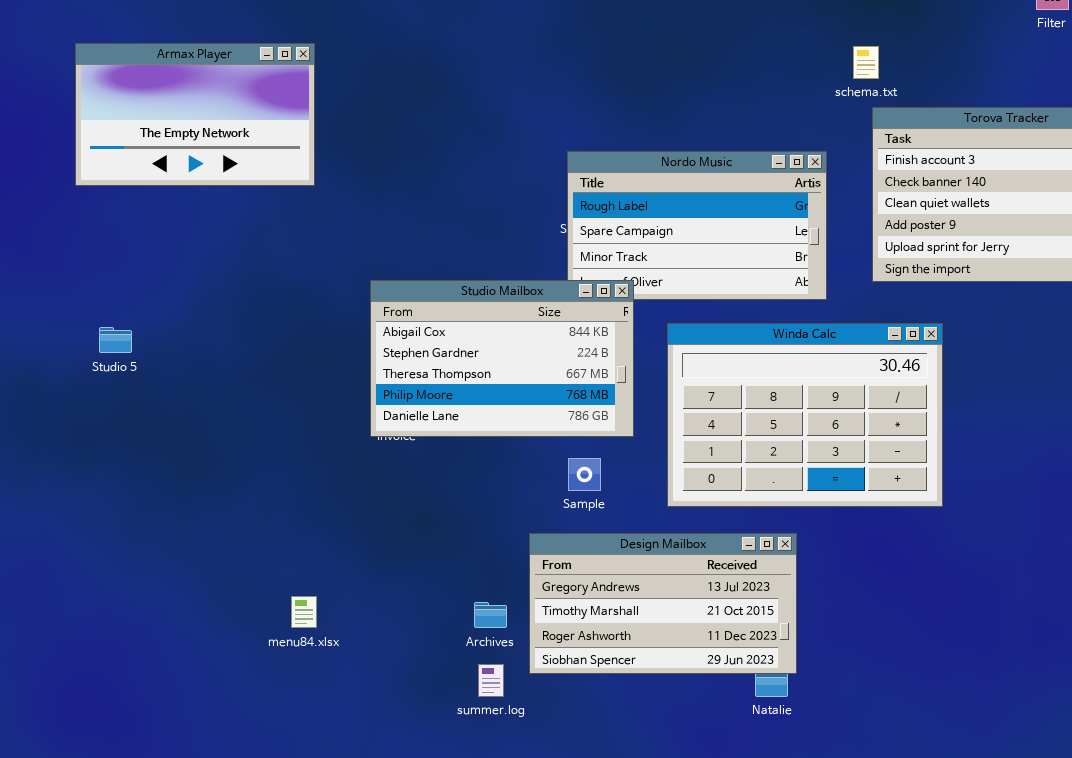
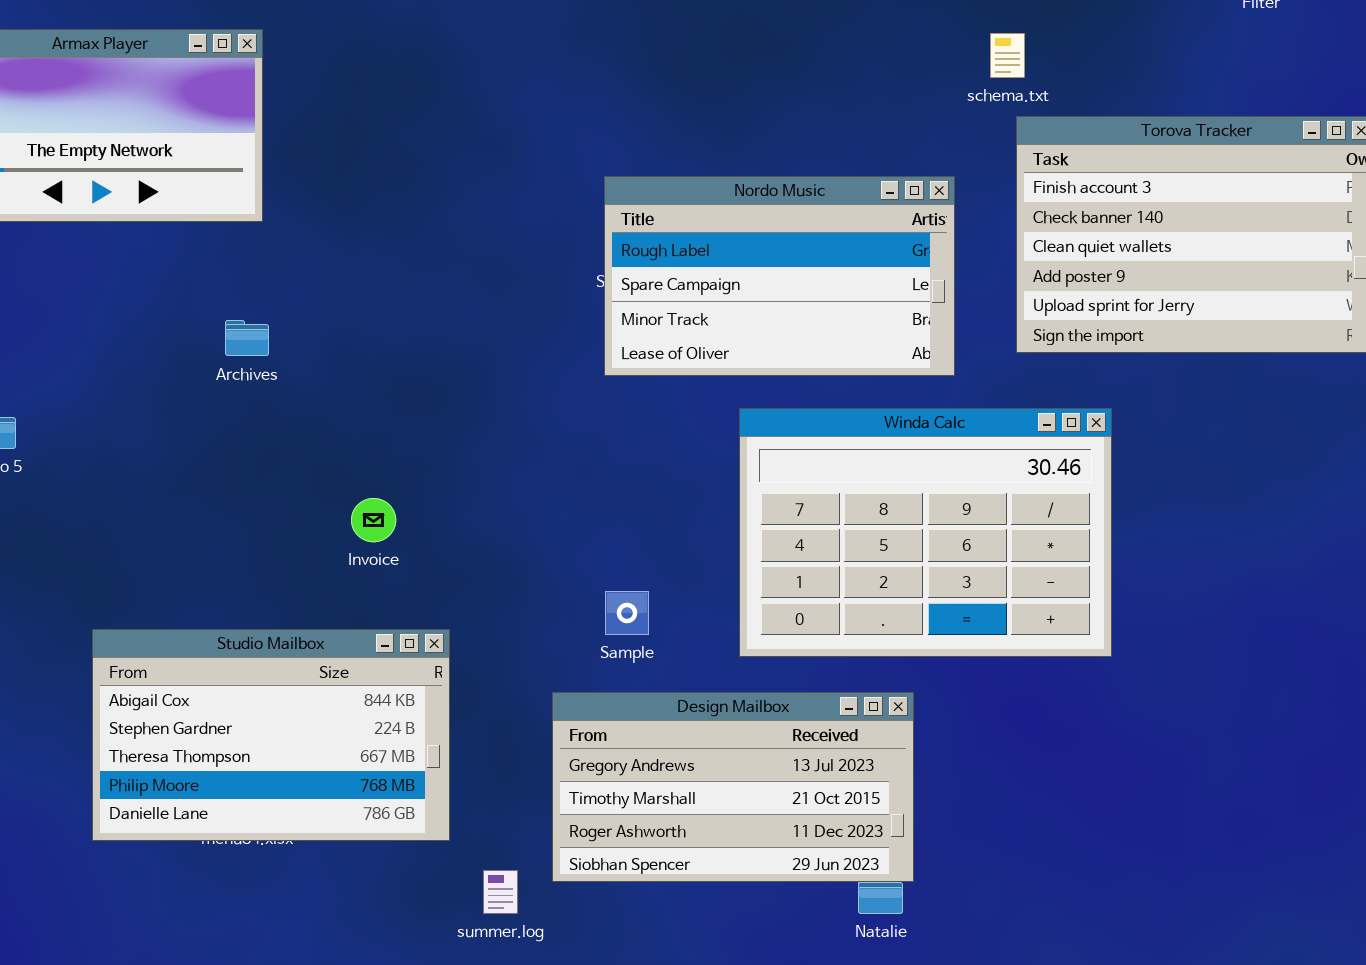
Studio Mailbox: [370,280,634,437] -> [92,629,450,841], moved
Archives: [474,602,507,628] -> [225,320,269,356], moved

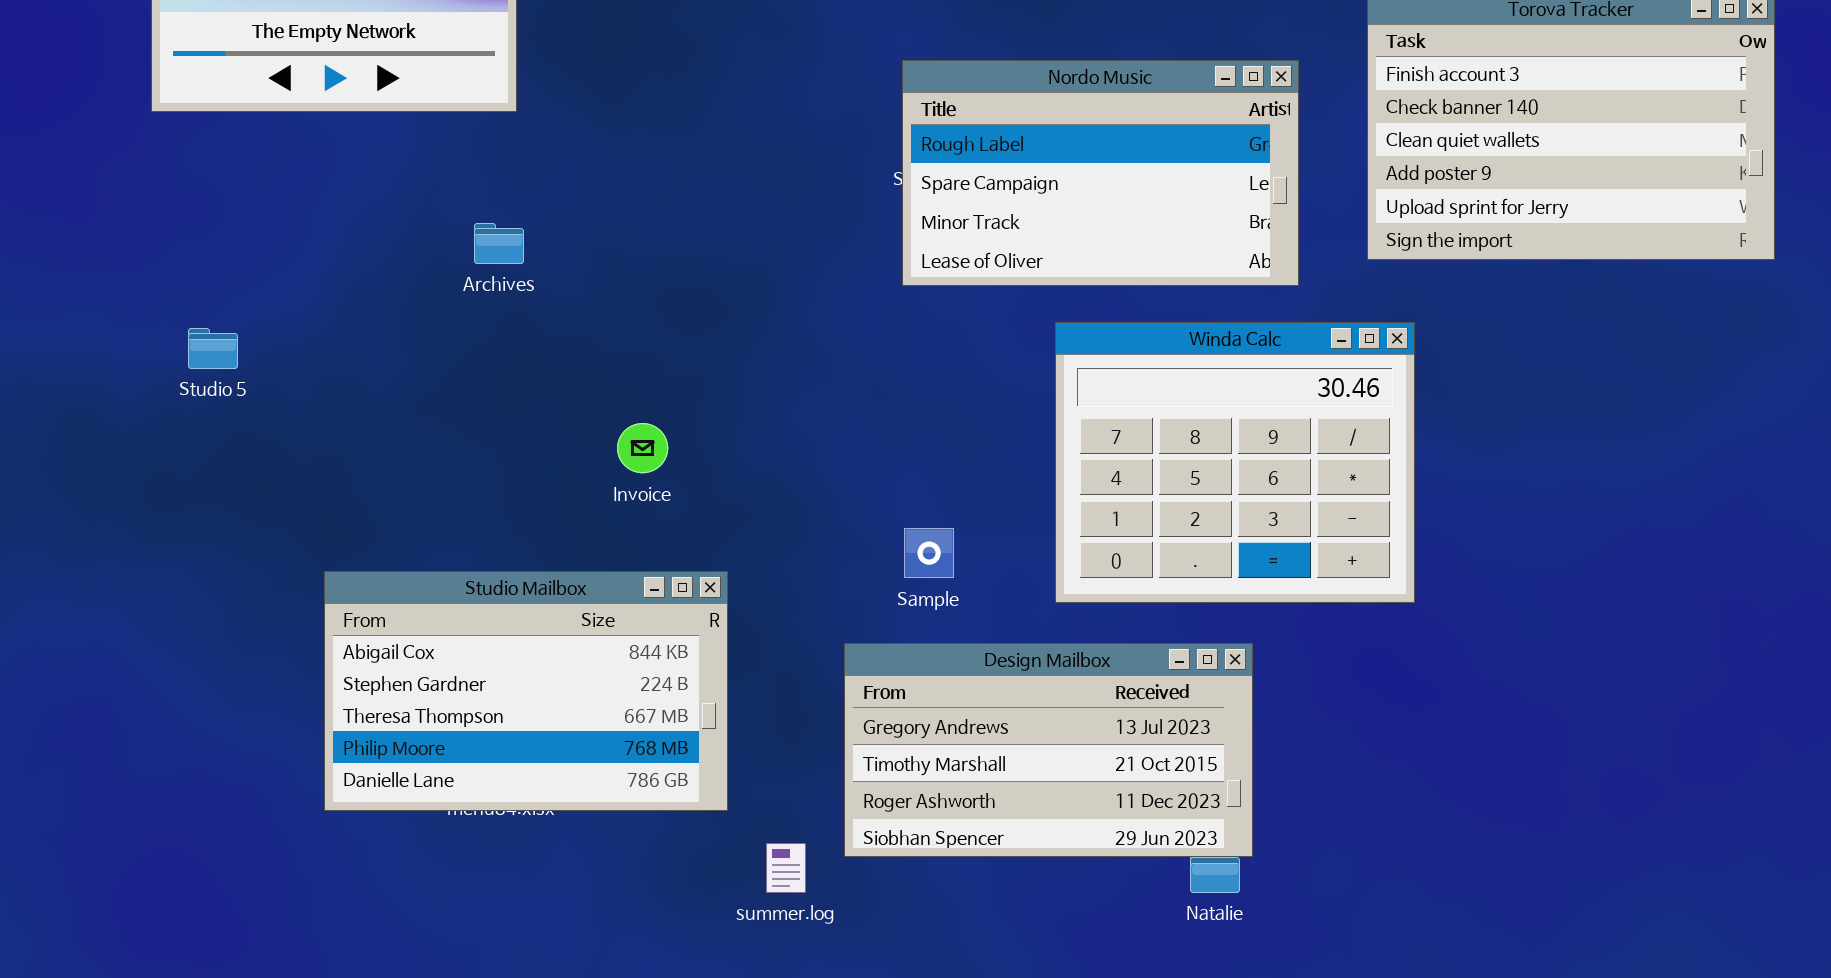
Winda Calc: [739,408,1112,657] -> [1055,322,1415,603], resized

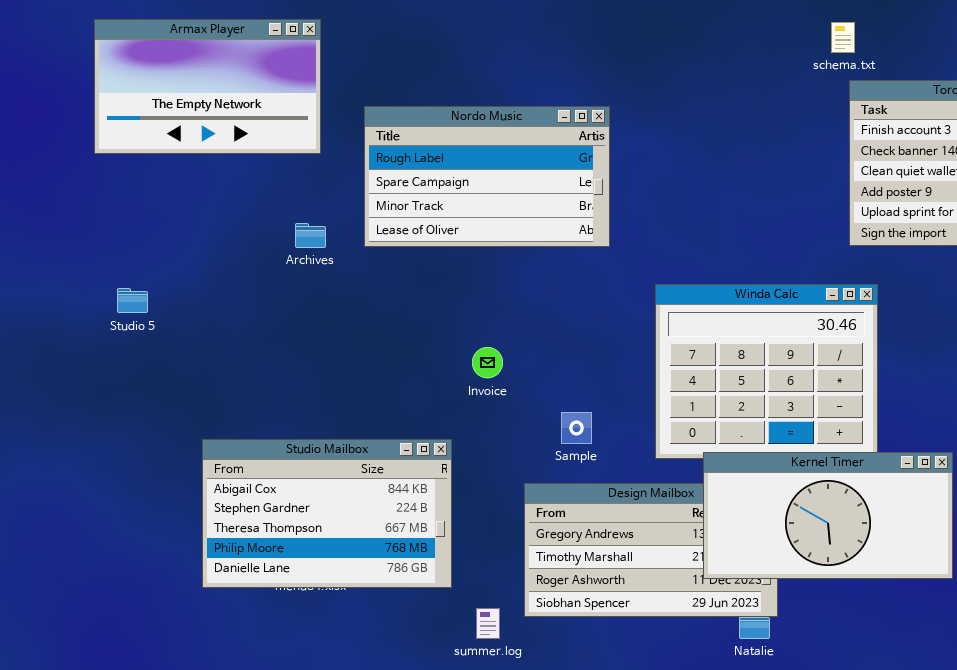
Nordo Music: [902,60,1299,286] -> [364,106,610,247], moved
Invoice: [617,423,668,473] -> [472,347,503,378], moved
Kernel Timer: none -> [703,452,953,579], opened

